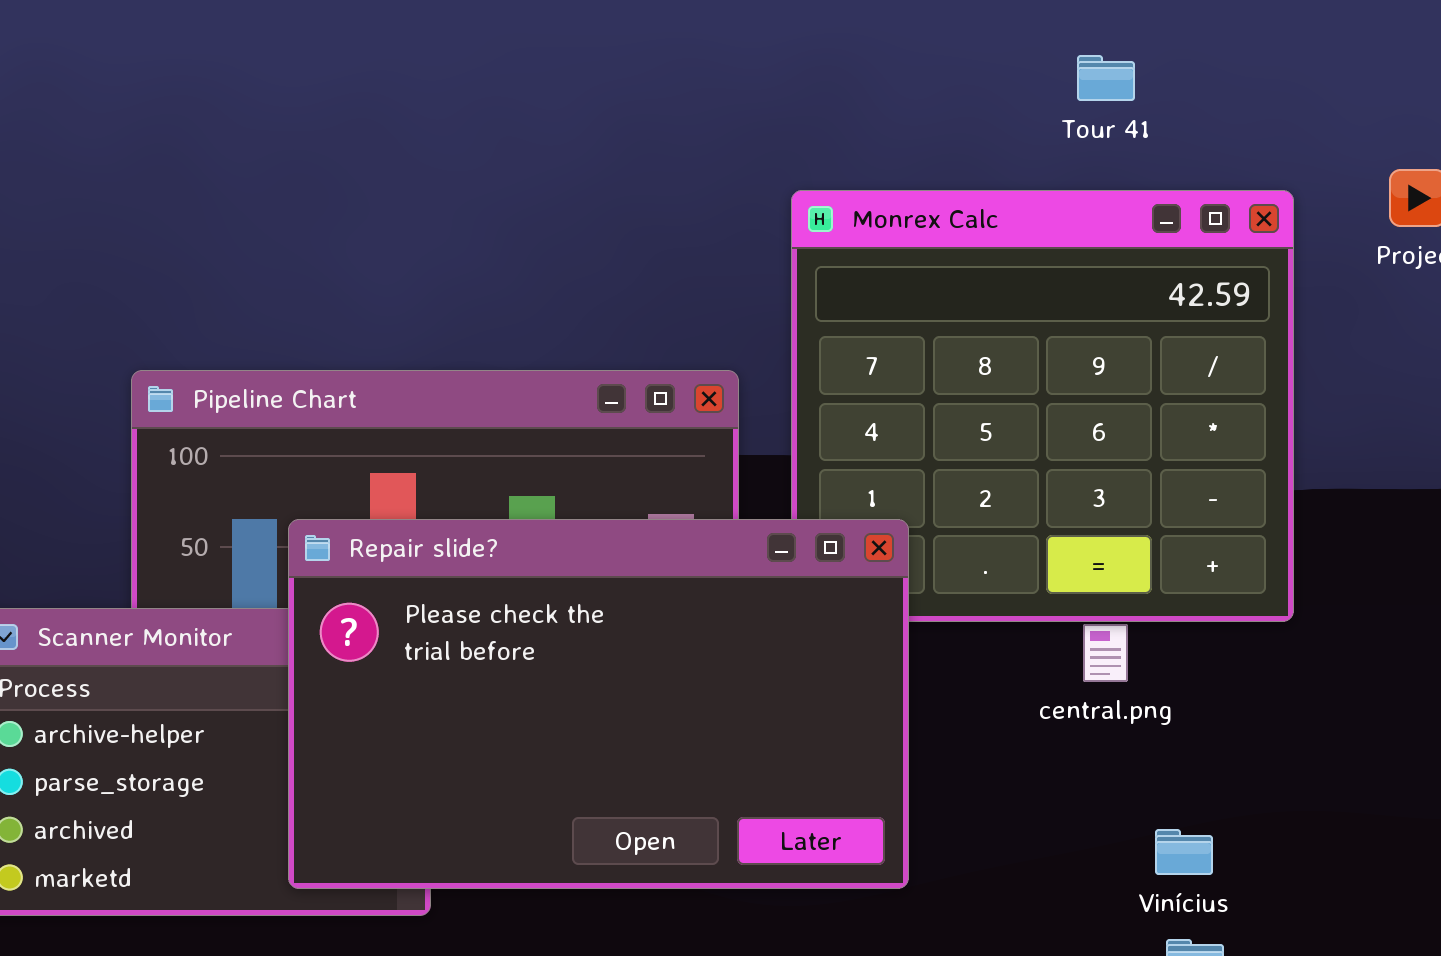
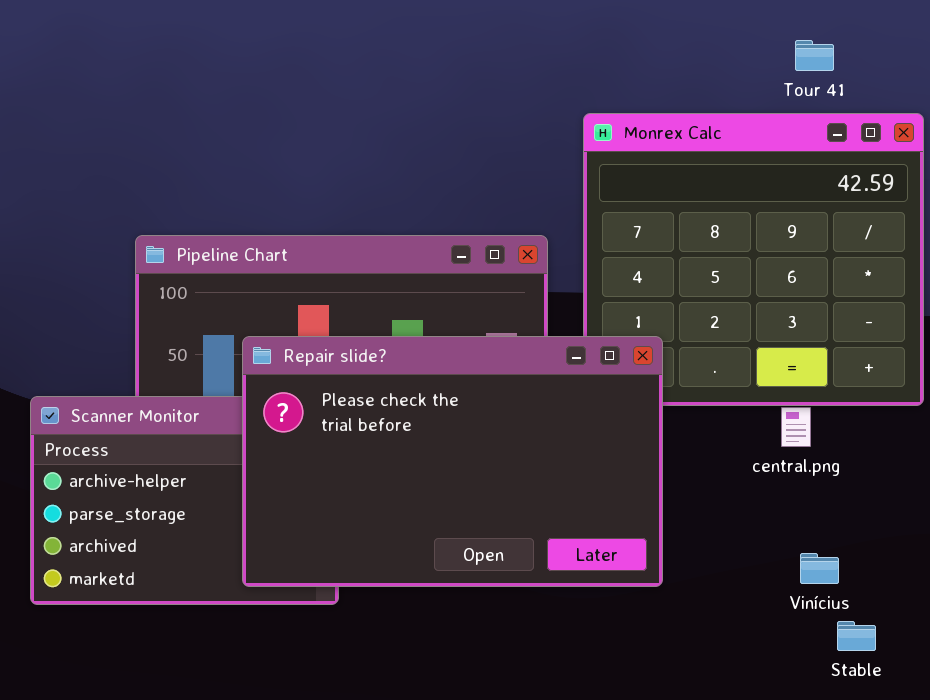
Tour 41: [1077,55,1135,101] -> [795,40,834,71], moved
Vinícius: [1155,829,1213,875] -> [800,553,839,584], moved

